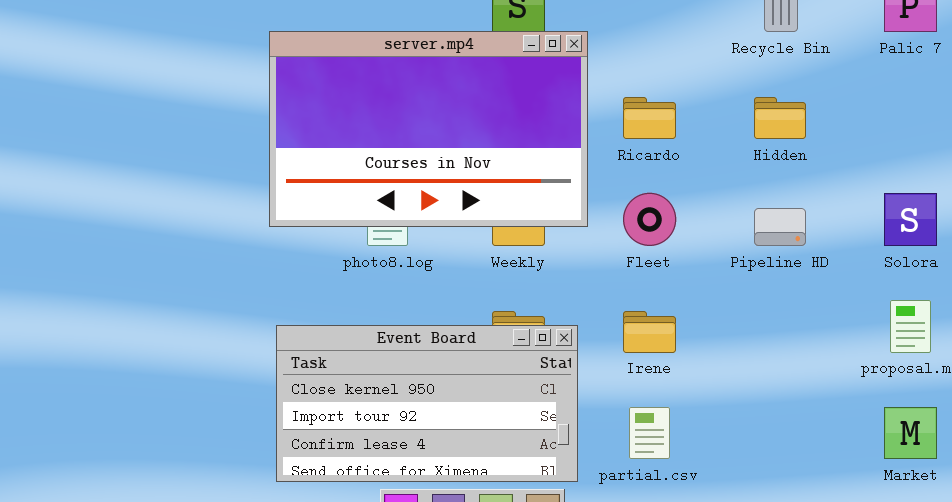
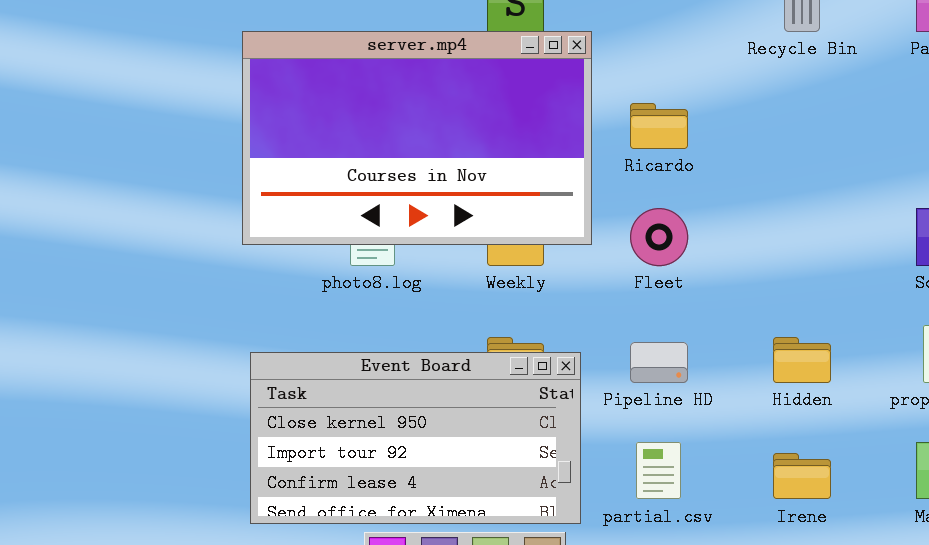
Hidden: [754,97,806,139] -> [773,337,831,383], moved
Pipeline HD: [754,208,806,246] -> [630,342,688,383], moved
Irene: [623,311,676,353] -> [773,453,831,499], moved

